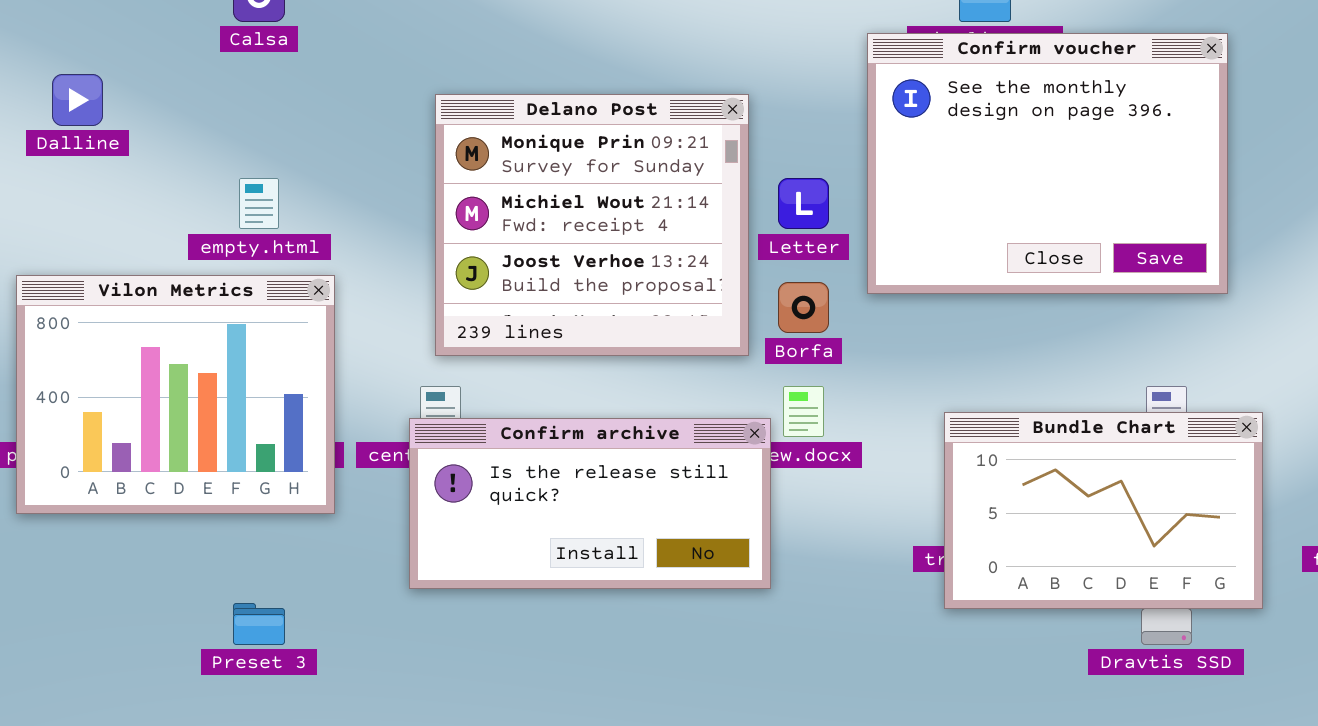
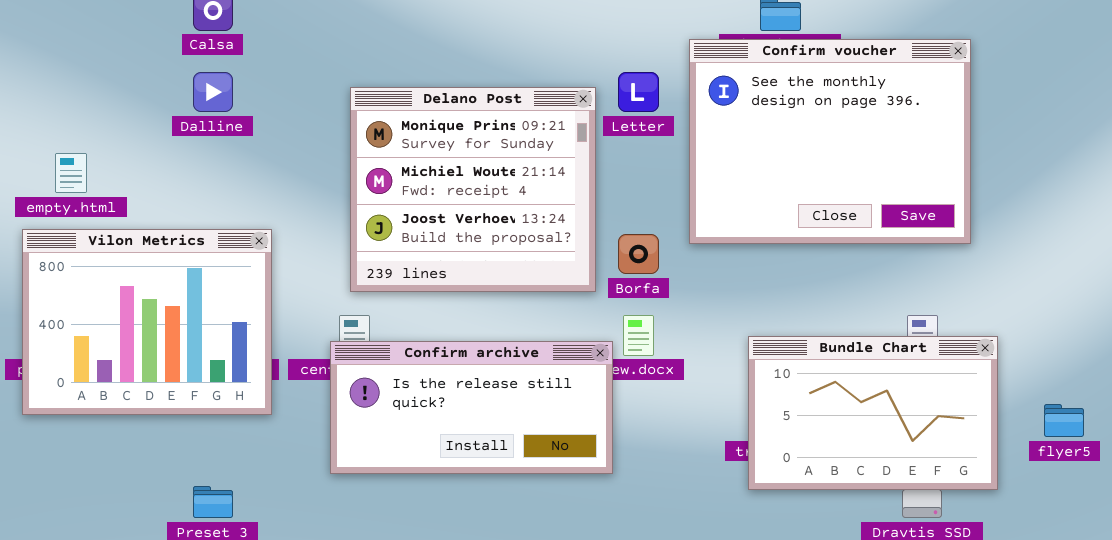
Dalline: [52,74,103,126] -> [193,72,233,112], moved
empty.html: [239,178,279,229] -> [55,153,87,193], moved
Letter: [778,178,829,229] -> [618,72,659,112], moved

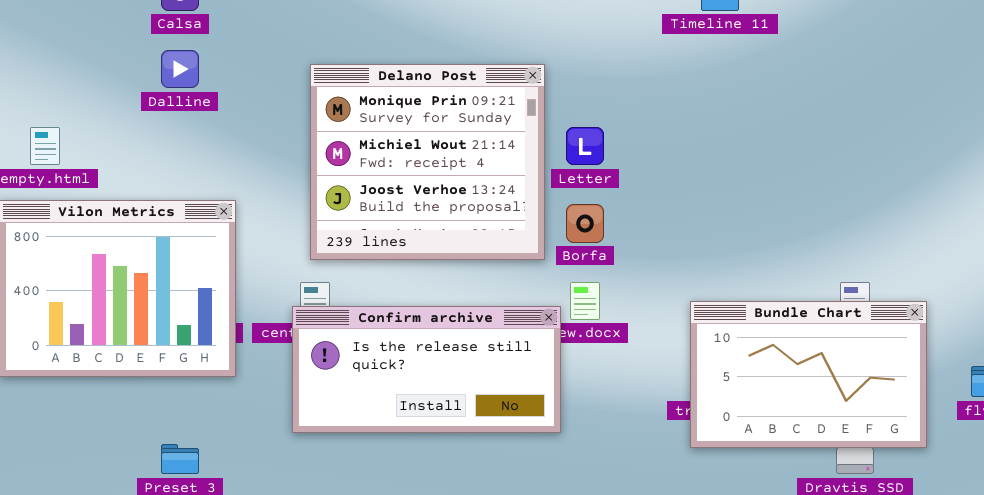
Confirm voucher: [689,39,971,244] -> none, closed
Letter: [618,72,659,112] -> [566,127,604,165], moved

